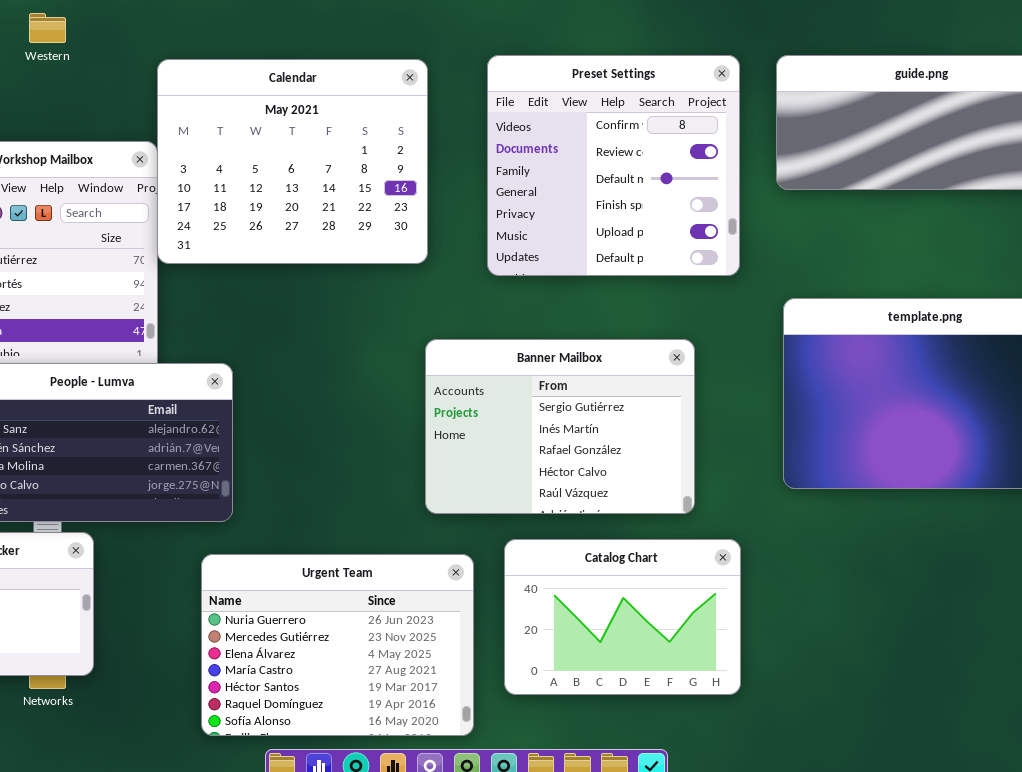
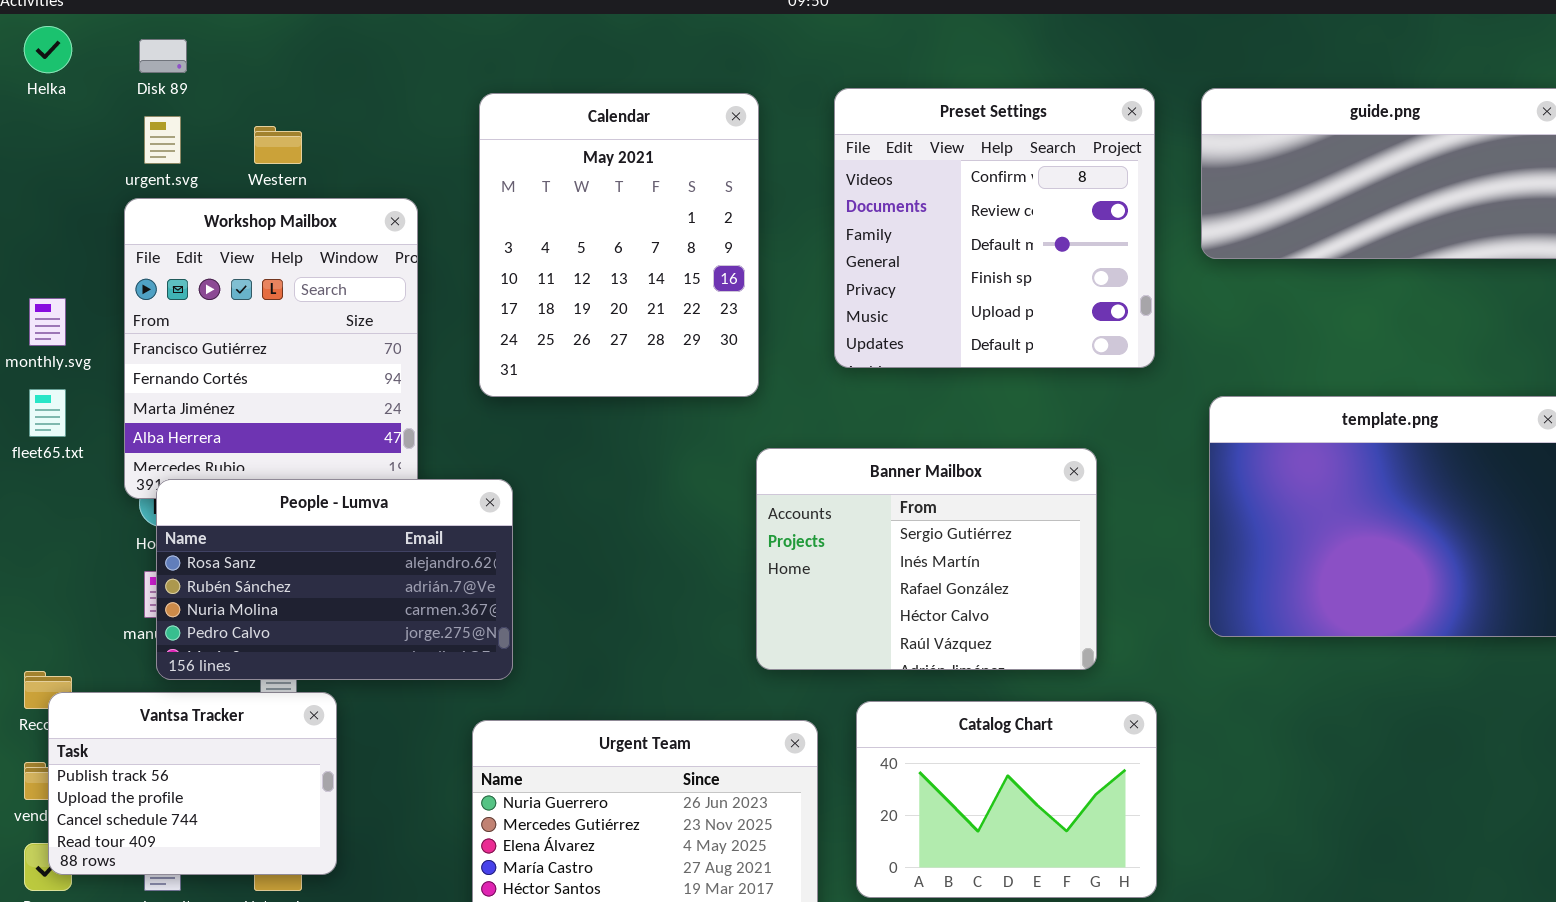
Western: [29,13,66,43] -> [254,126,302,164], moved
Calendar: [157,59,428,264] -> [479,93,759,397], resized

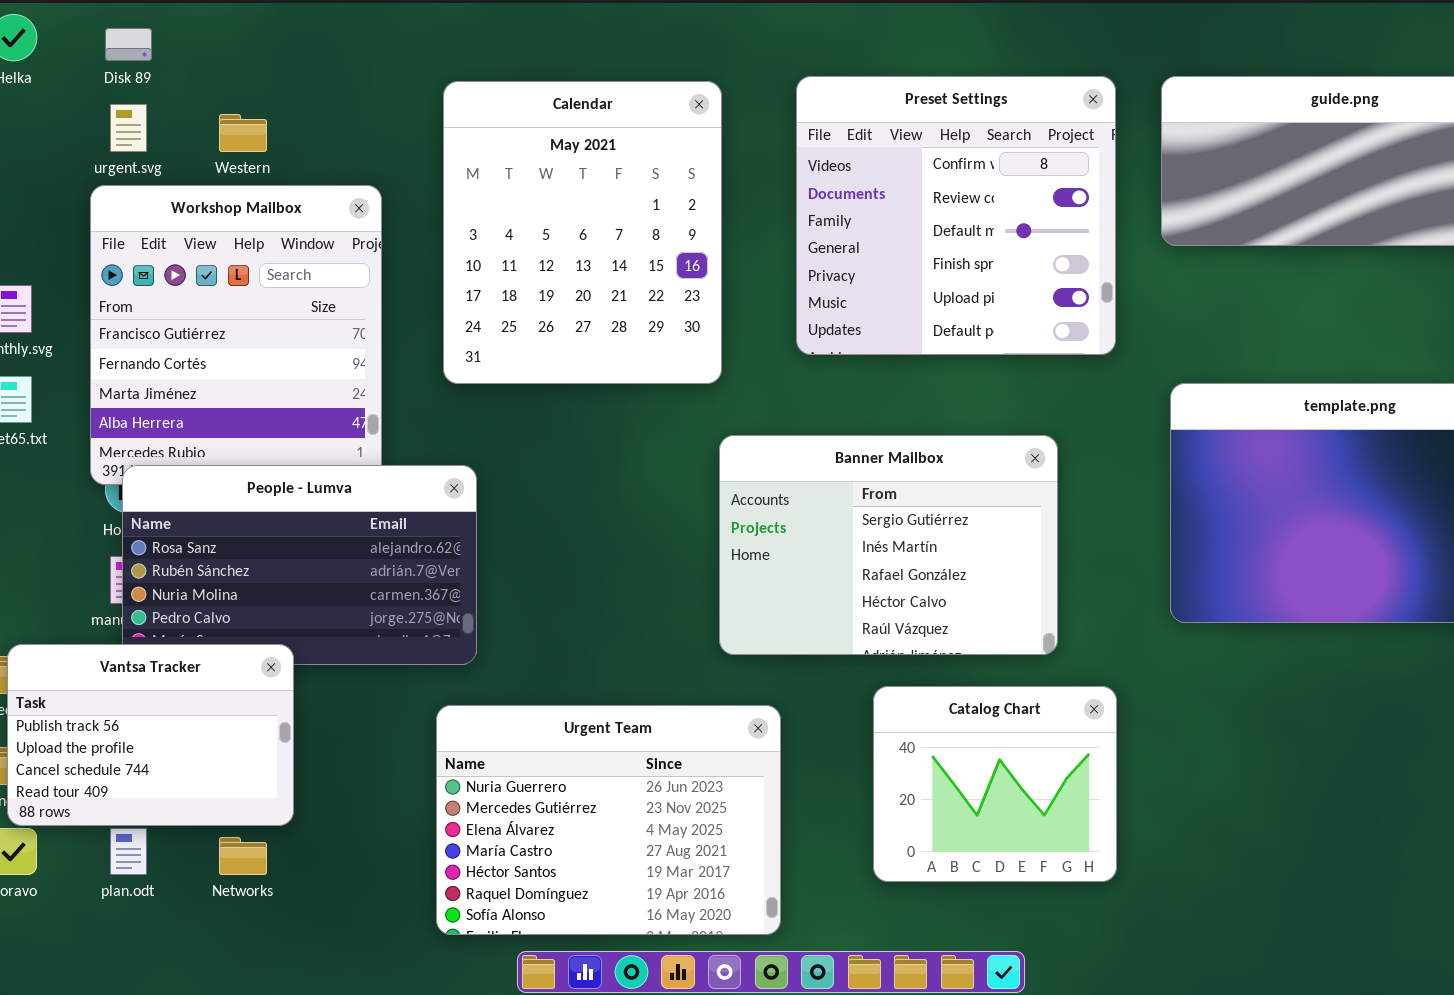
Vantsa Tracker: [48,692,337,875] -> [7,644,294,826], moved
Catalog Chart: [856,701,1157,898] -> [873,686,1117,882], resized

